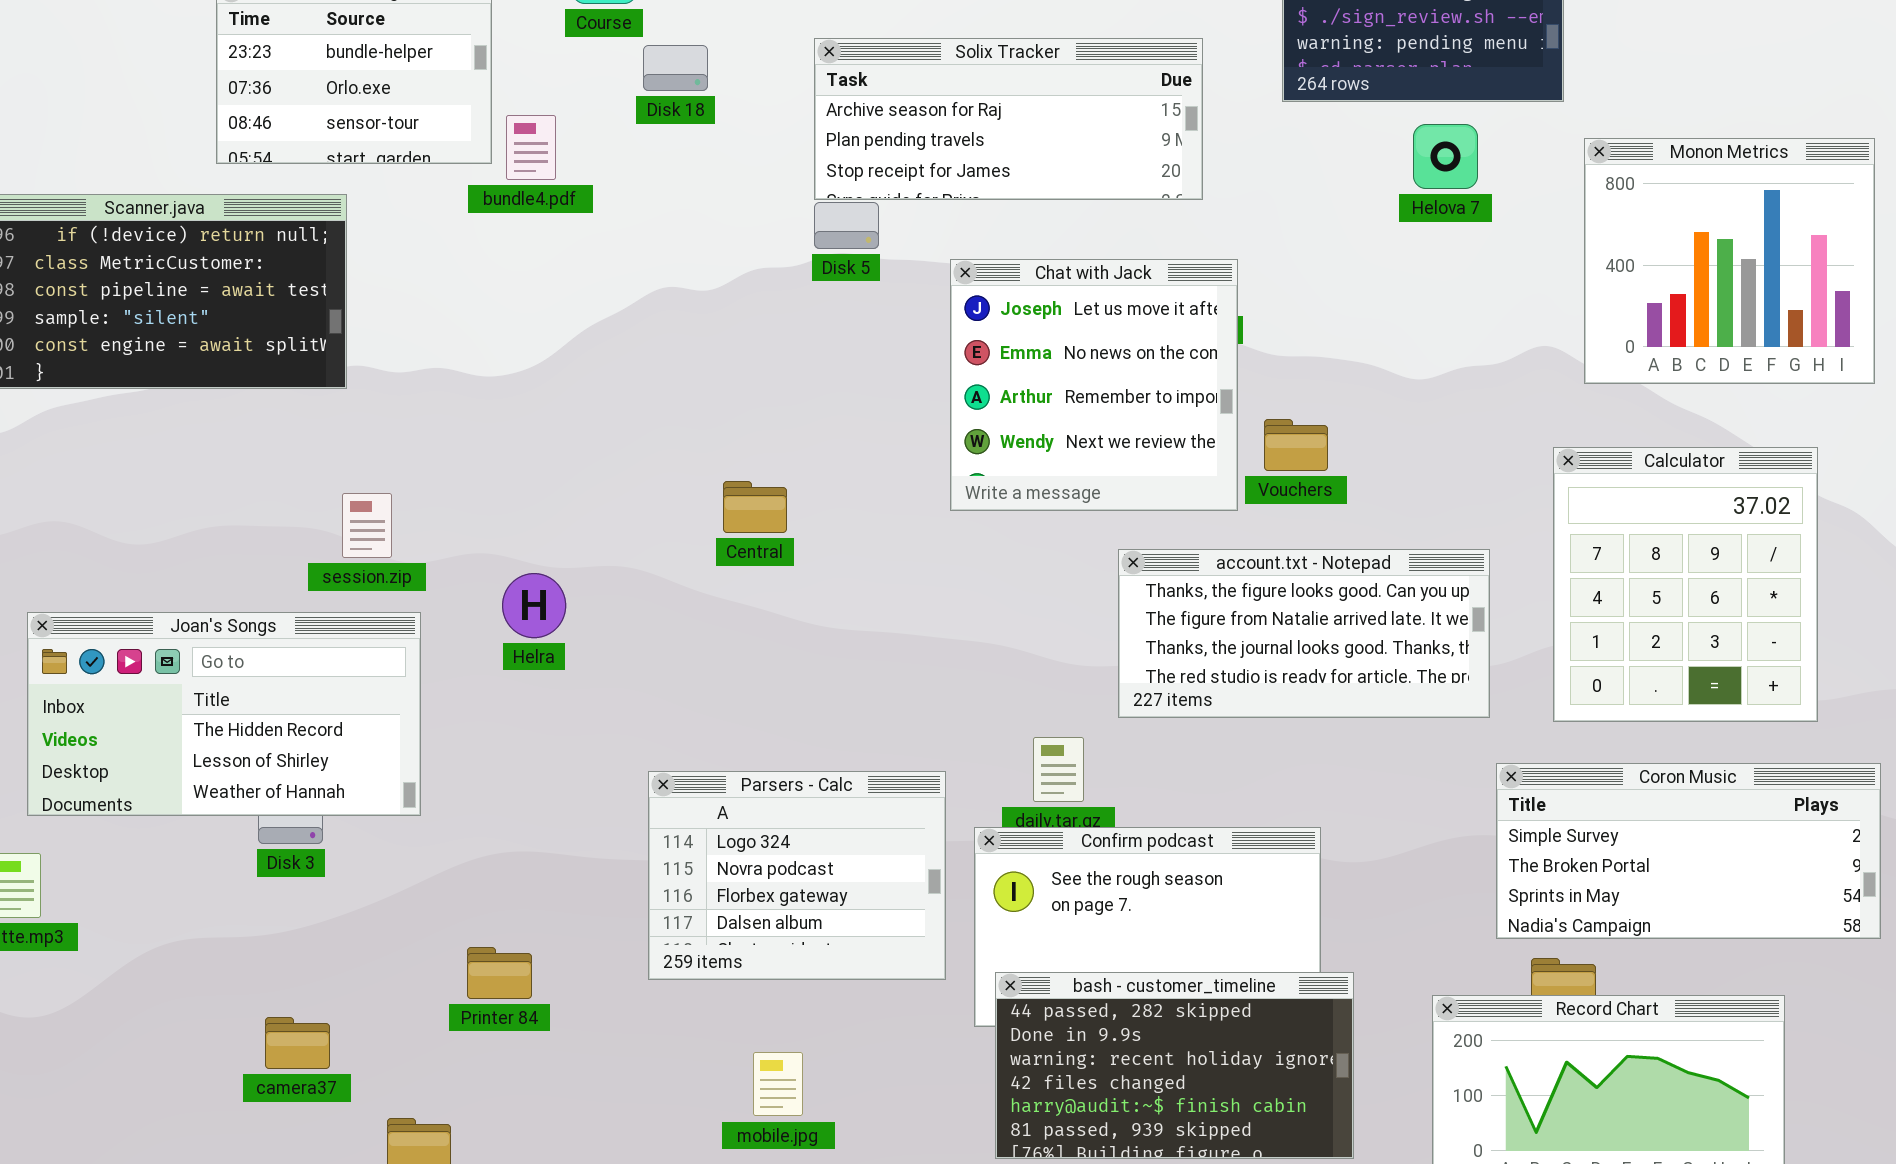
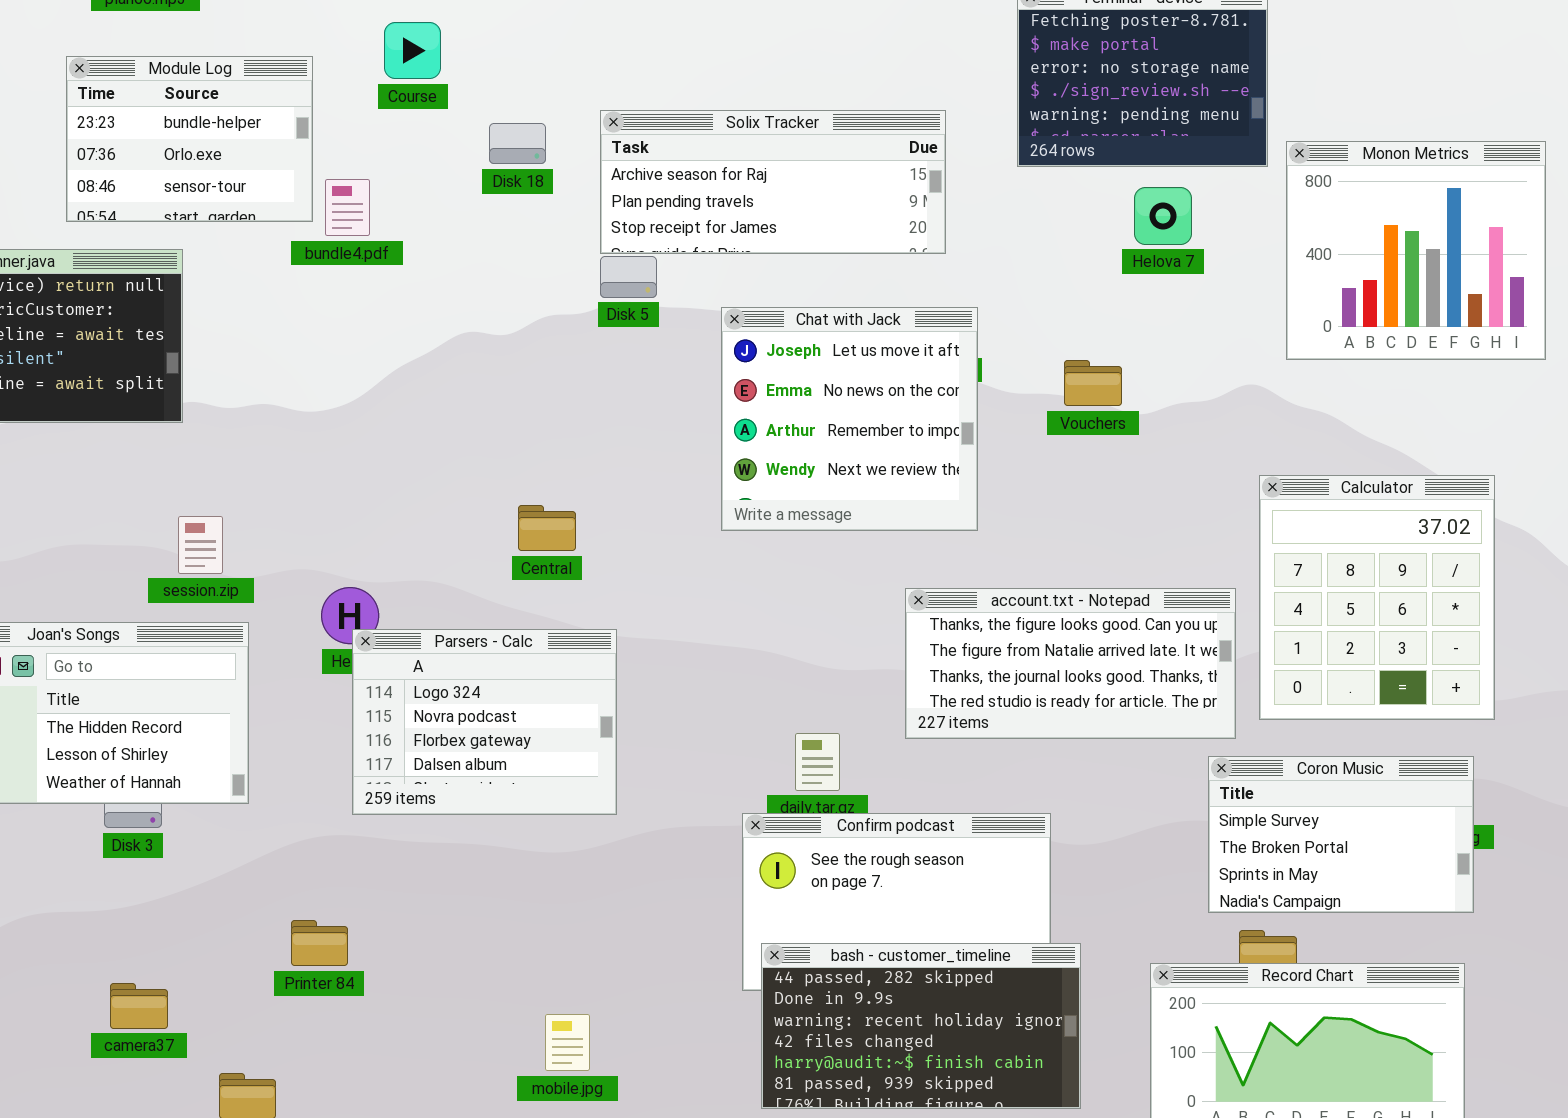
Disk 18: [643,45,708,91] -> [489,123,546,164], moved
Monon Metrics: [1584,138,1875,384] -> [1286,141,1546,360], moved
Vouchers: [1264,419,1328,471] -> [1064,360,1122,406], moved
account.txt - Notepad: [1118,549,1490,718] -> [905,588,1236,739], moved
Coron Music: [1496,763,1881,939] -> [1208,756,1474,913], resized
Parsers - Calc: [648,771,946,980] -> [352,629,617,815], moved

